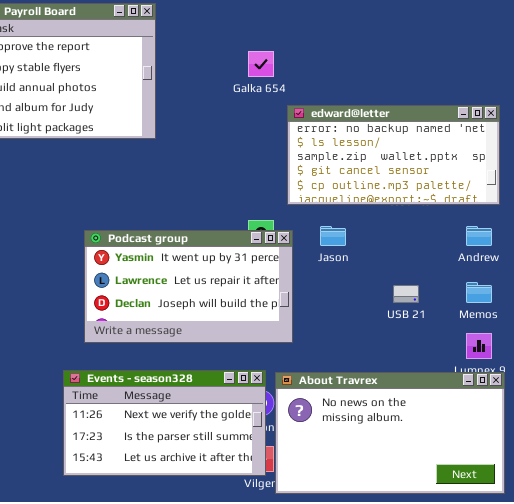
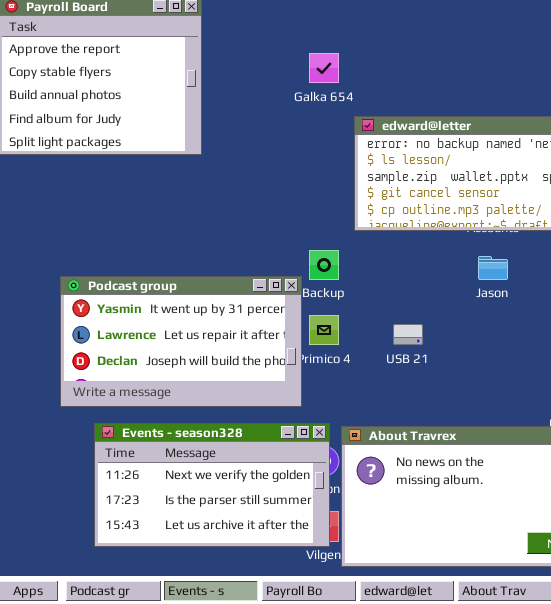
Jason: [320,226,346,246] -> [478,256,508,280], moved
Podcast group: [84,230,293,343] -> [60,276,302,407], moved
USB 21: [393,285,419,303] -> [393,324,423,345], moved

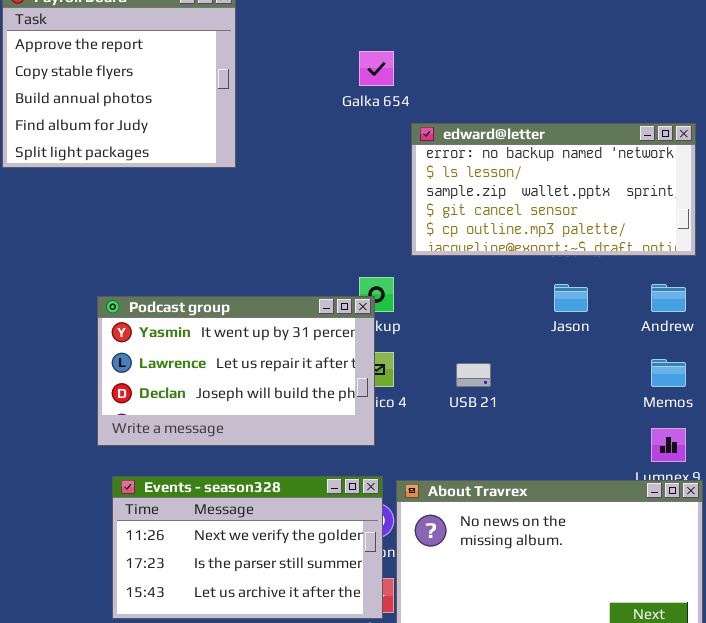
Podcast group: [60,276,302,407] -> [97,296,375,446], moved

